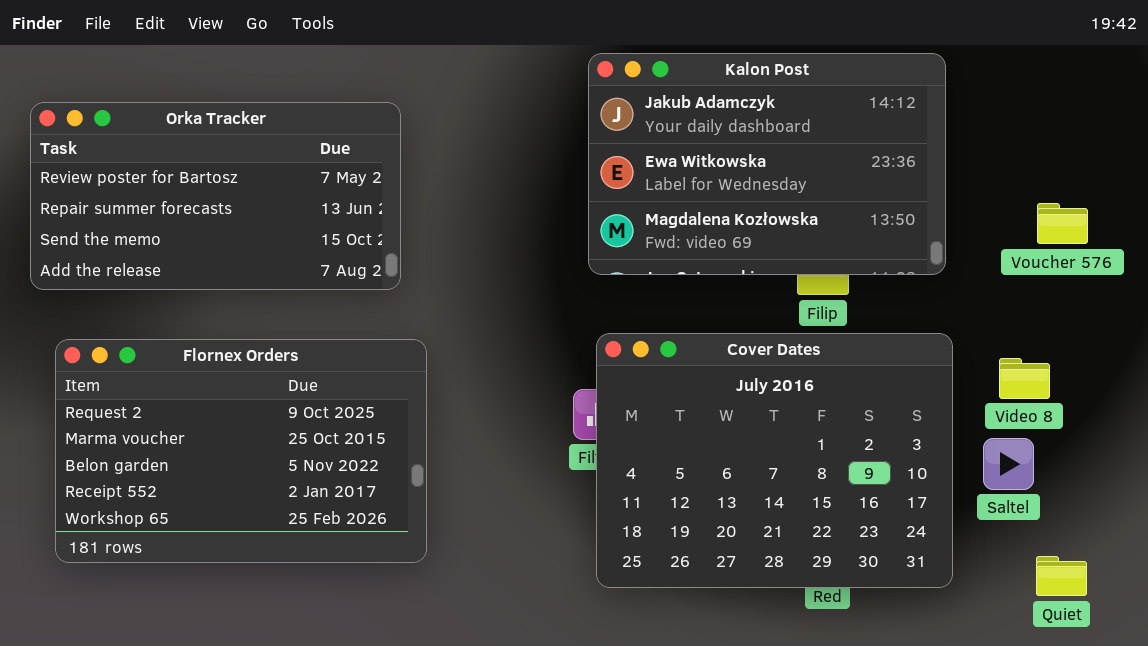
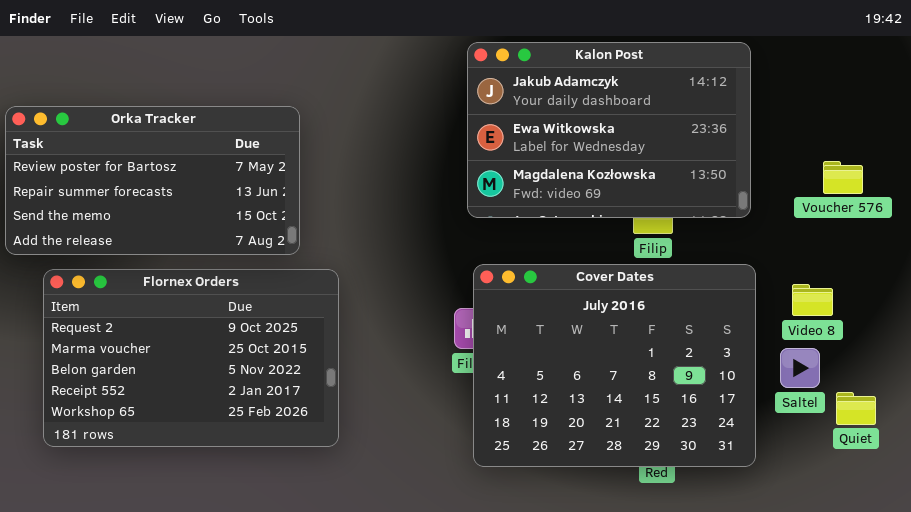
Orka Tracker: [30,102,401,290] -> [5,106,300,255], moved
Quiet: [1036,556,1087,596] -> [836,392,876,425], moved

